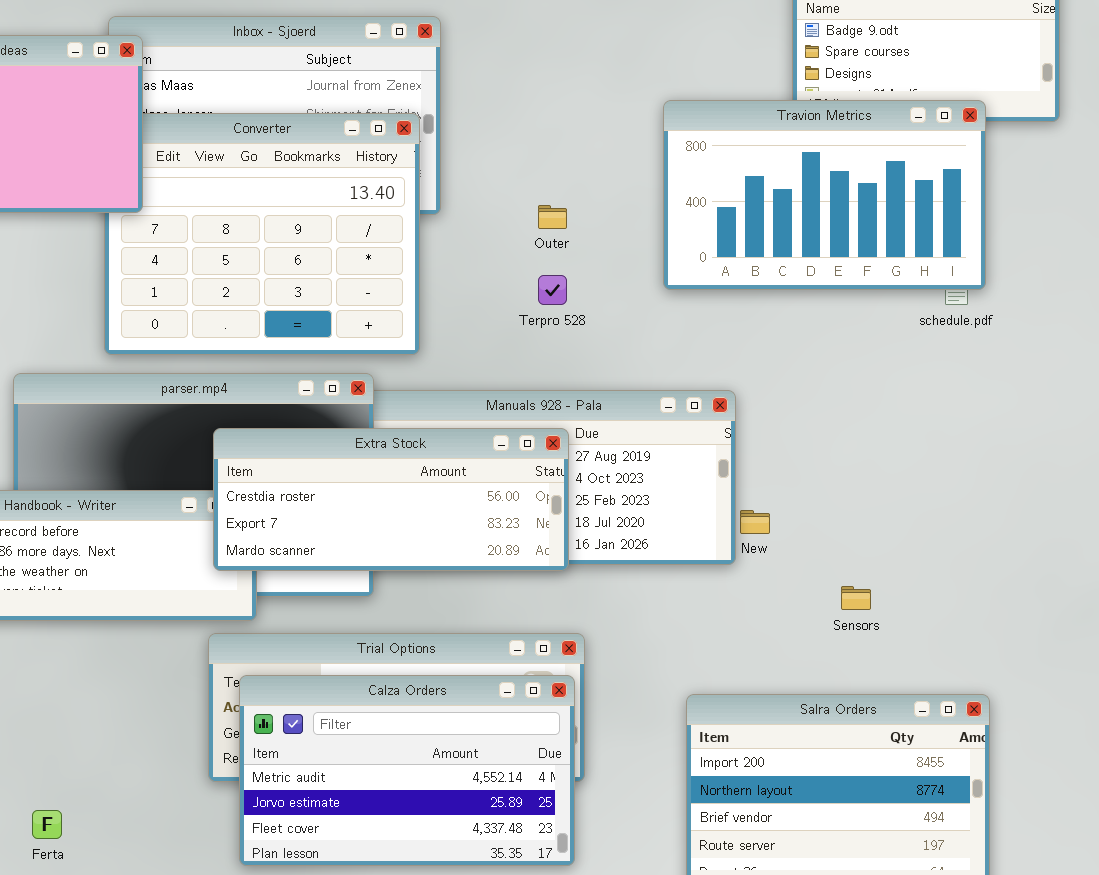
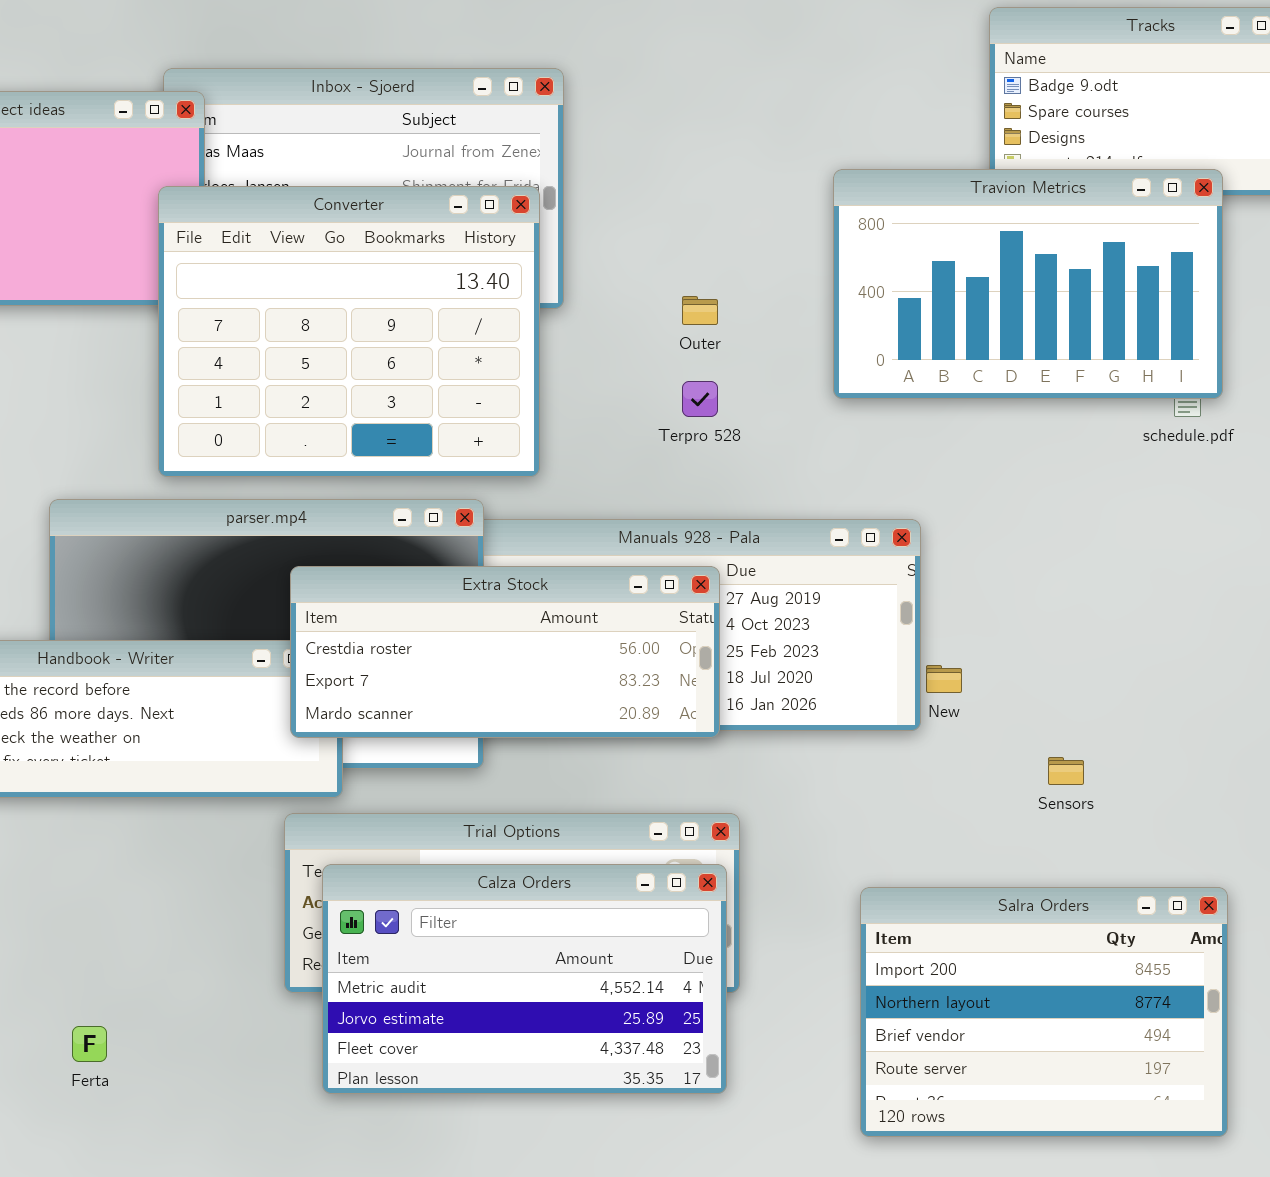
Converter: [104,113,420,355] -> [158,186,540,477], raised

